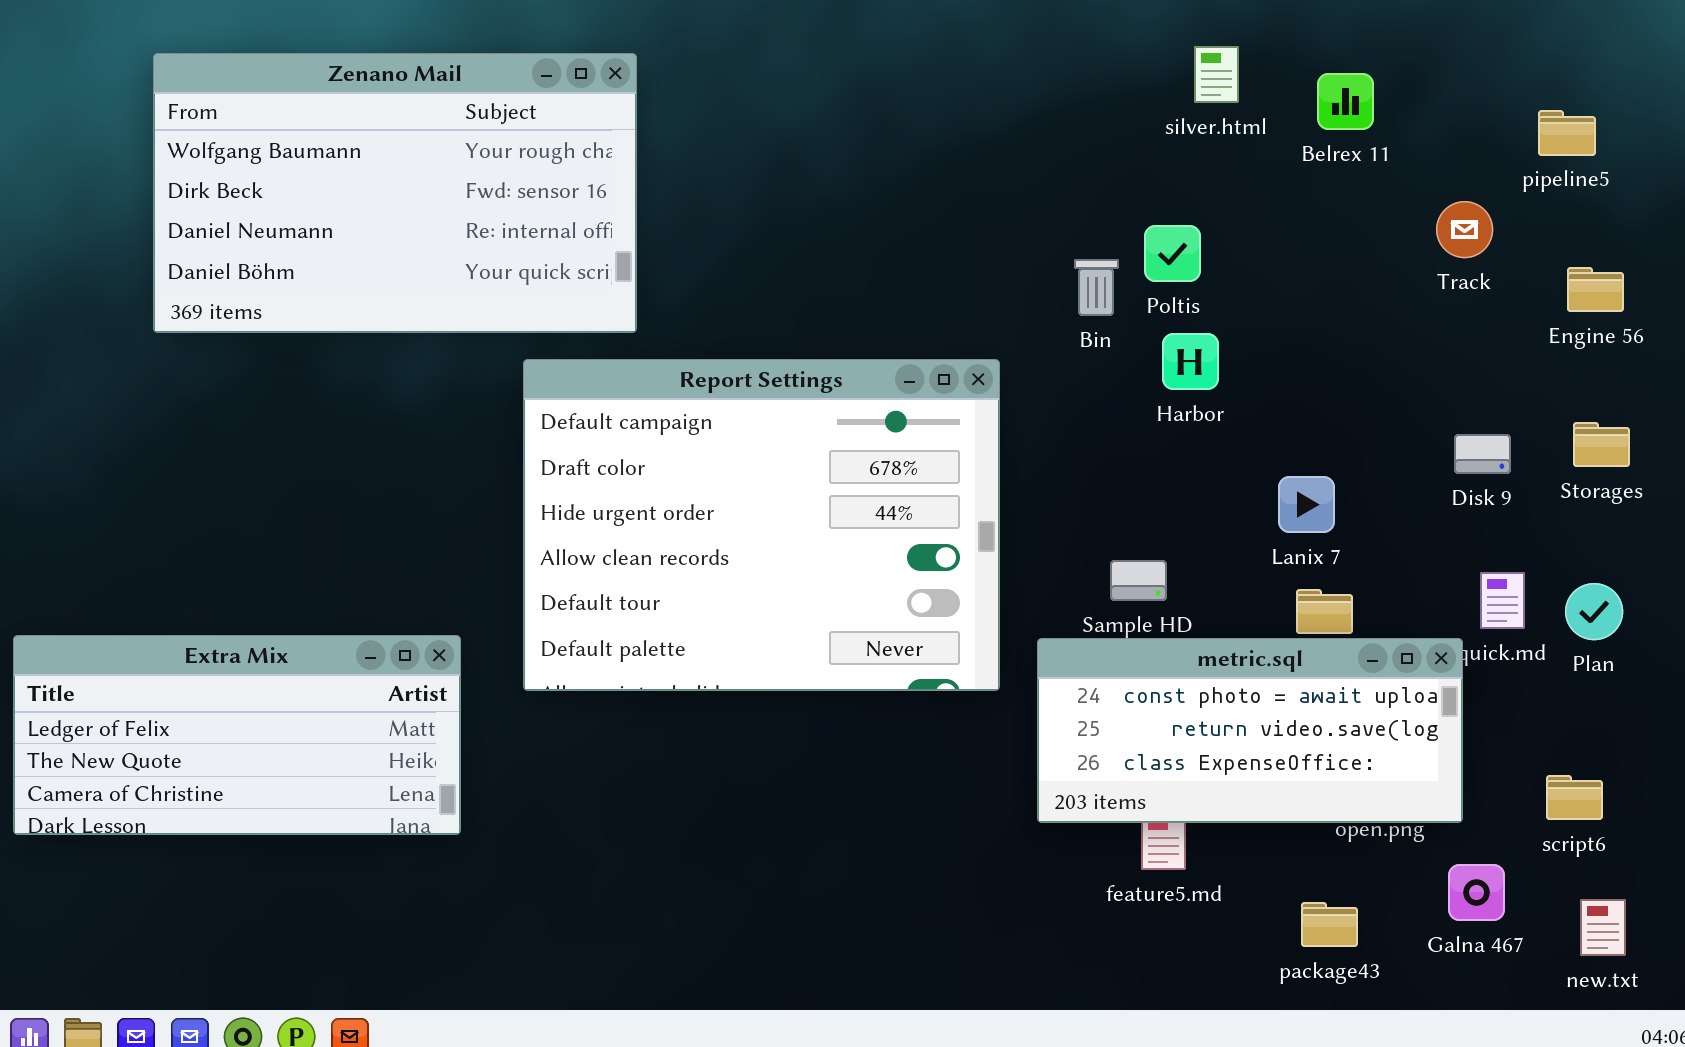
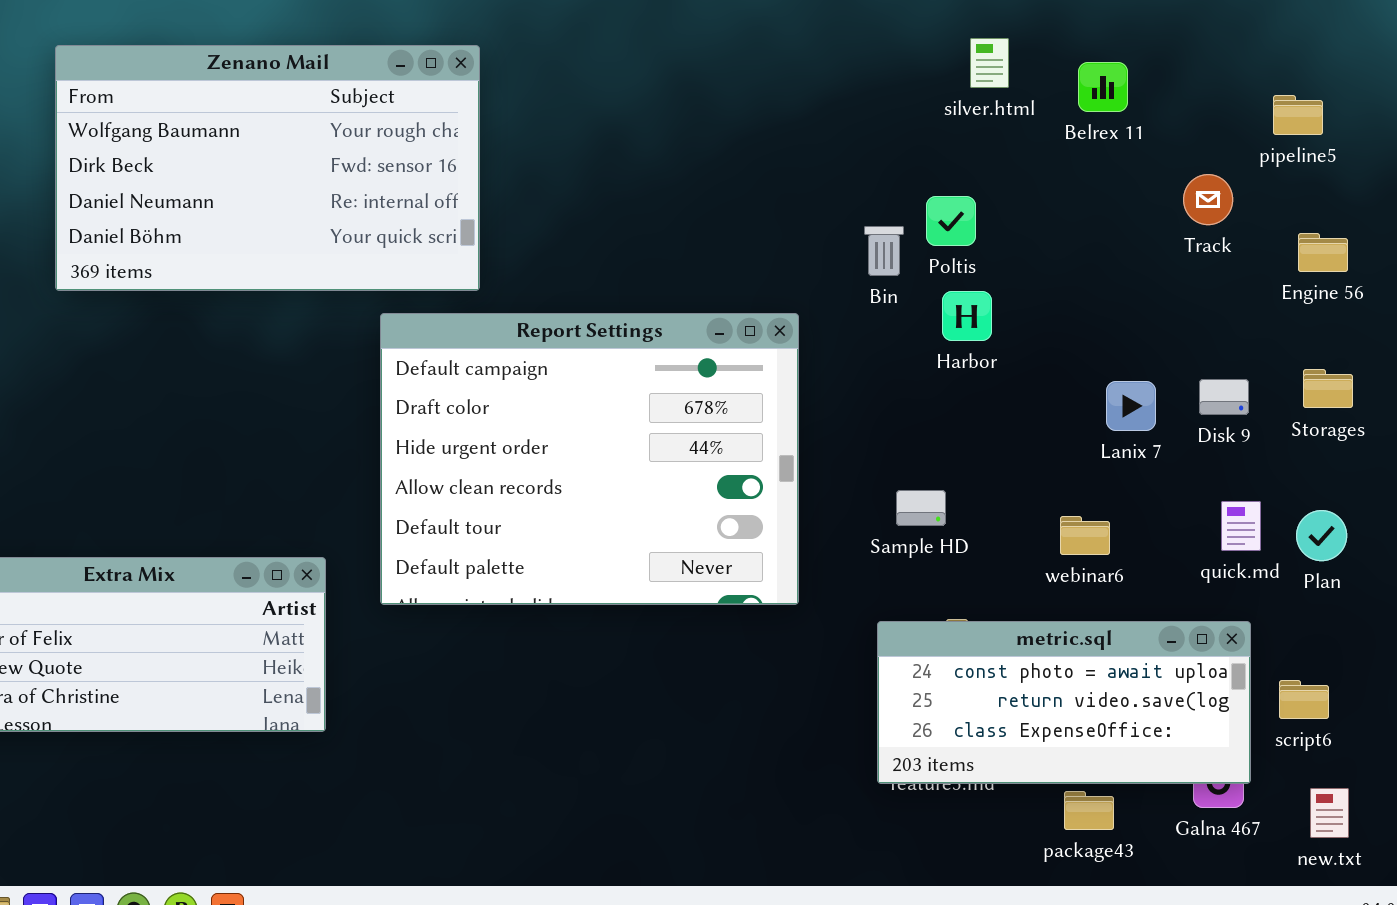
Lanix 7: [1278,476,1335,533] -> [1106,381,1156,431], moved
metric.sql: [1037,638,1463,823] -> [877,621,1251,784], moved

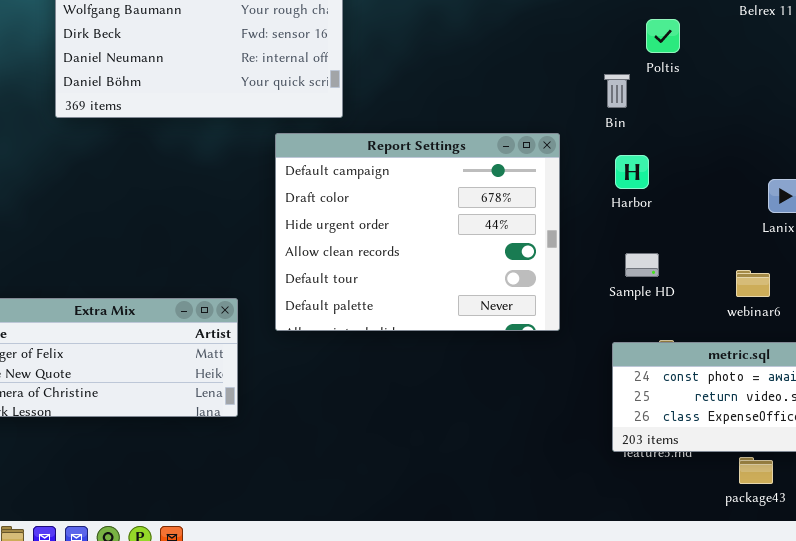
Poltis: [926,196,976,246] -> [646,19,680,53], moved
Harbor: [942,291,992,341] -> [615,155,649,189], moved

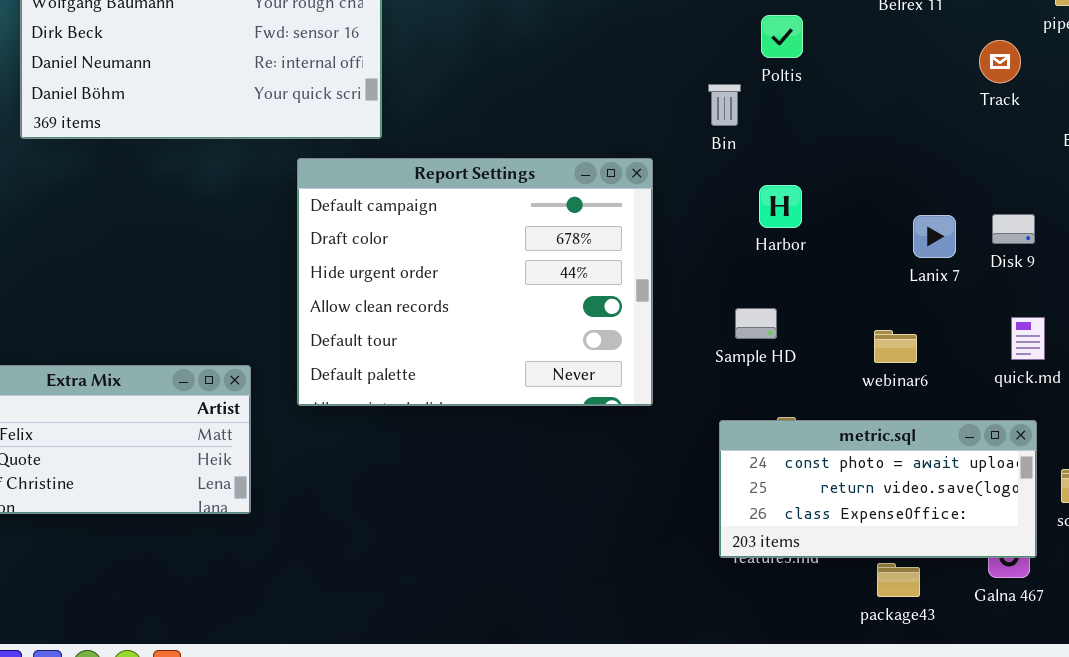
Harbor: [615,155,649,189] -> [759,185,802,228], moved

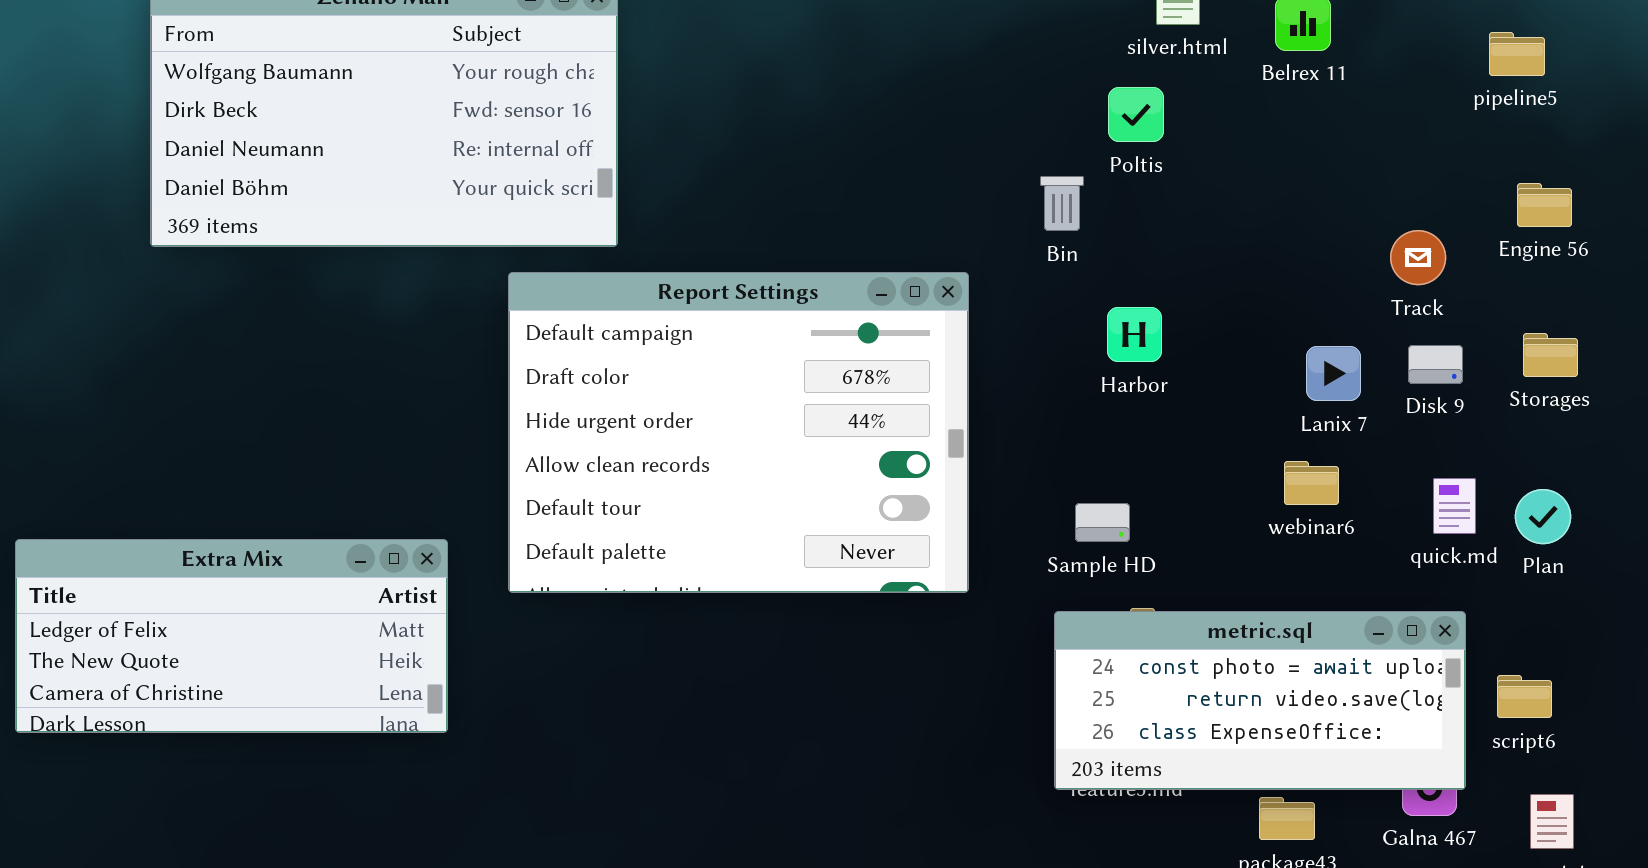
Track: [979,40,1021,83] -> [1390,230,1446,285], moved
Sample HD: [735,308,777,339] -> [1075,503,1130,542], moved
webinar6: [874,330,917,363] -> [1284,461,1339,505], moved

